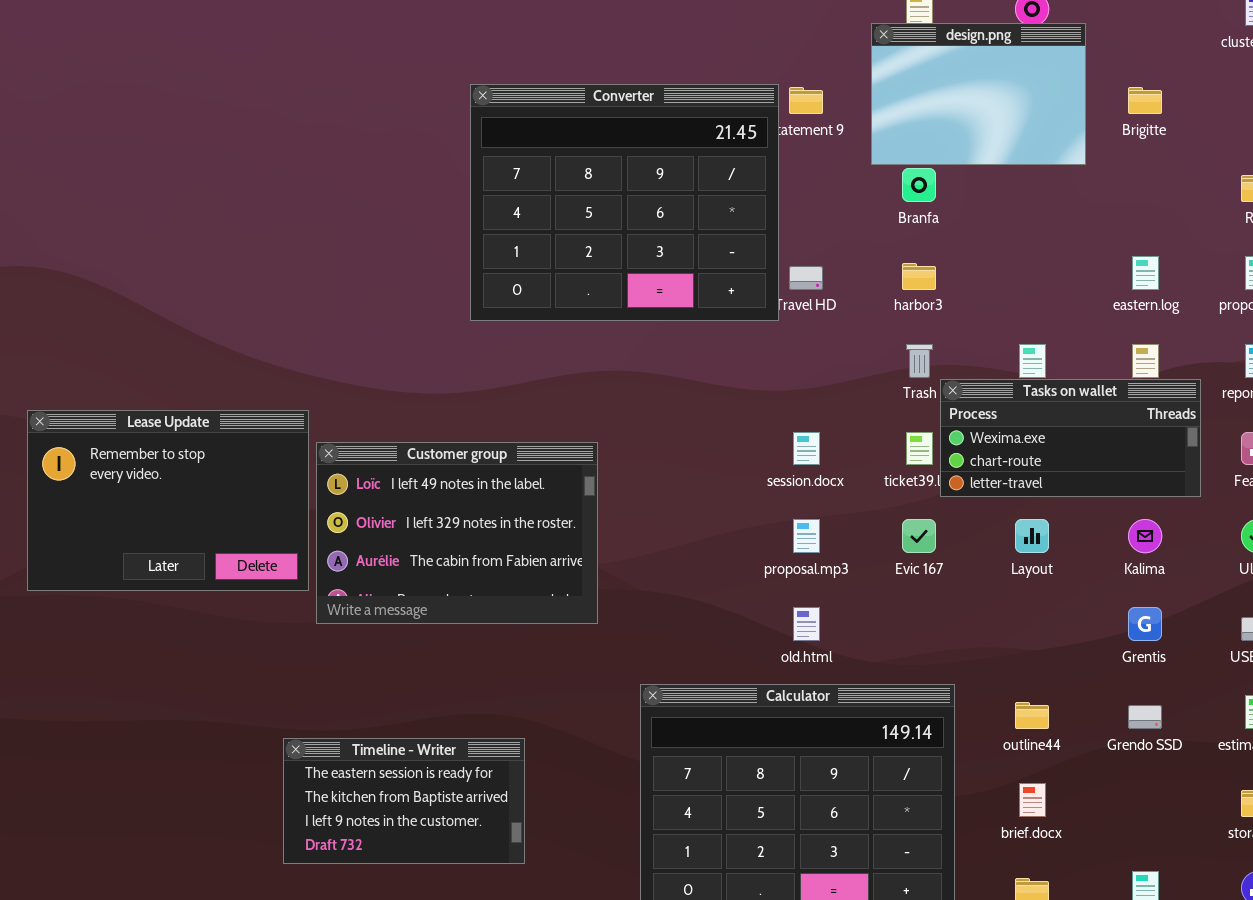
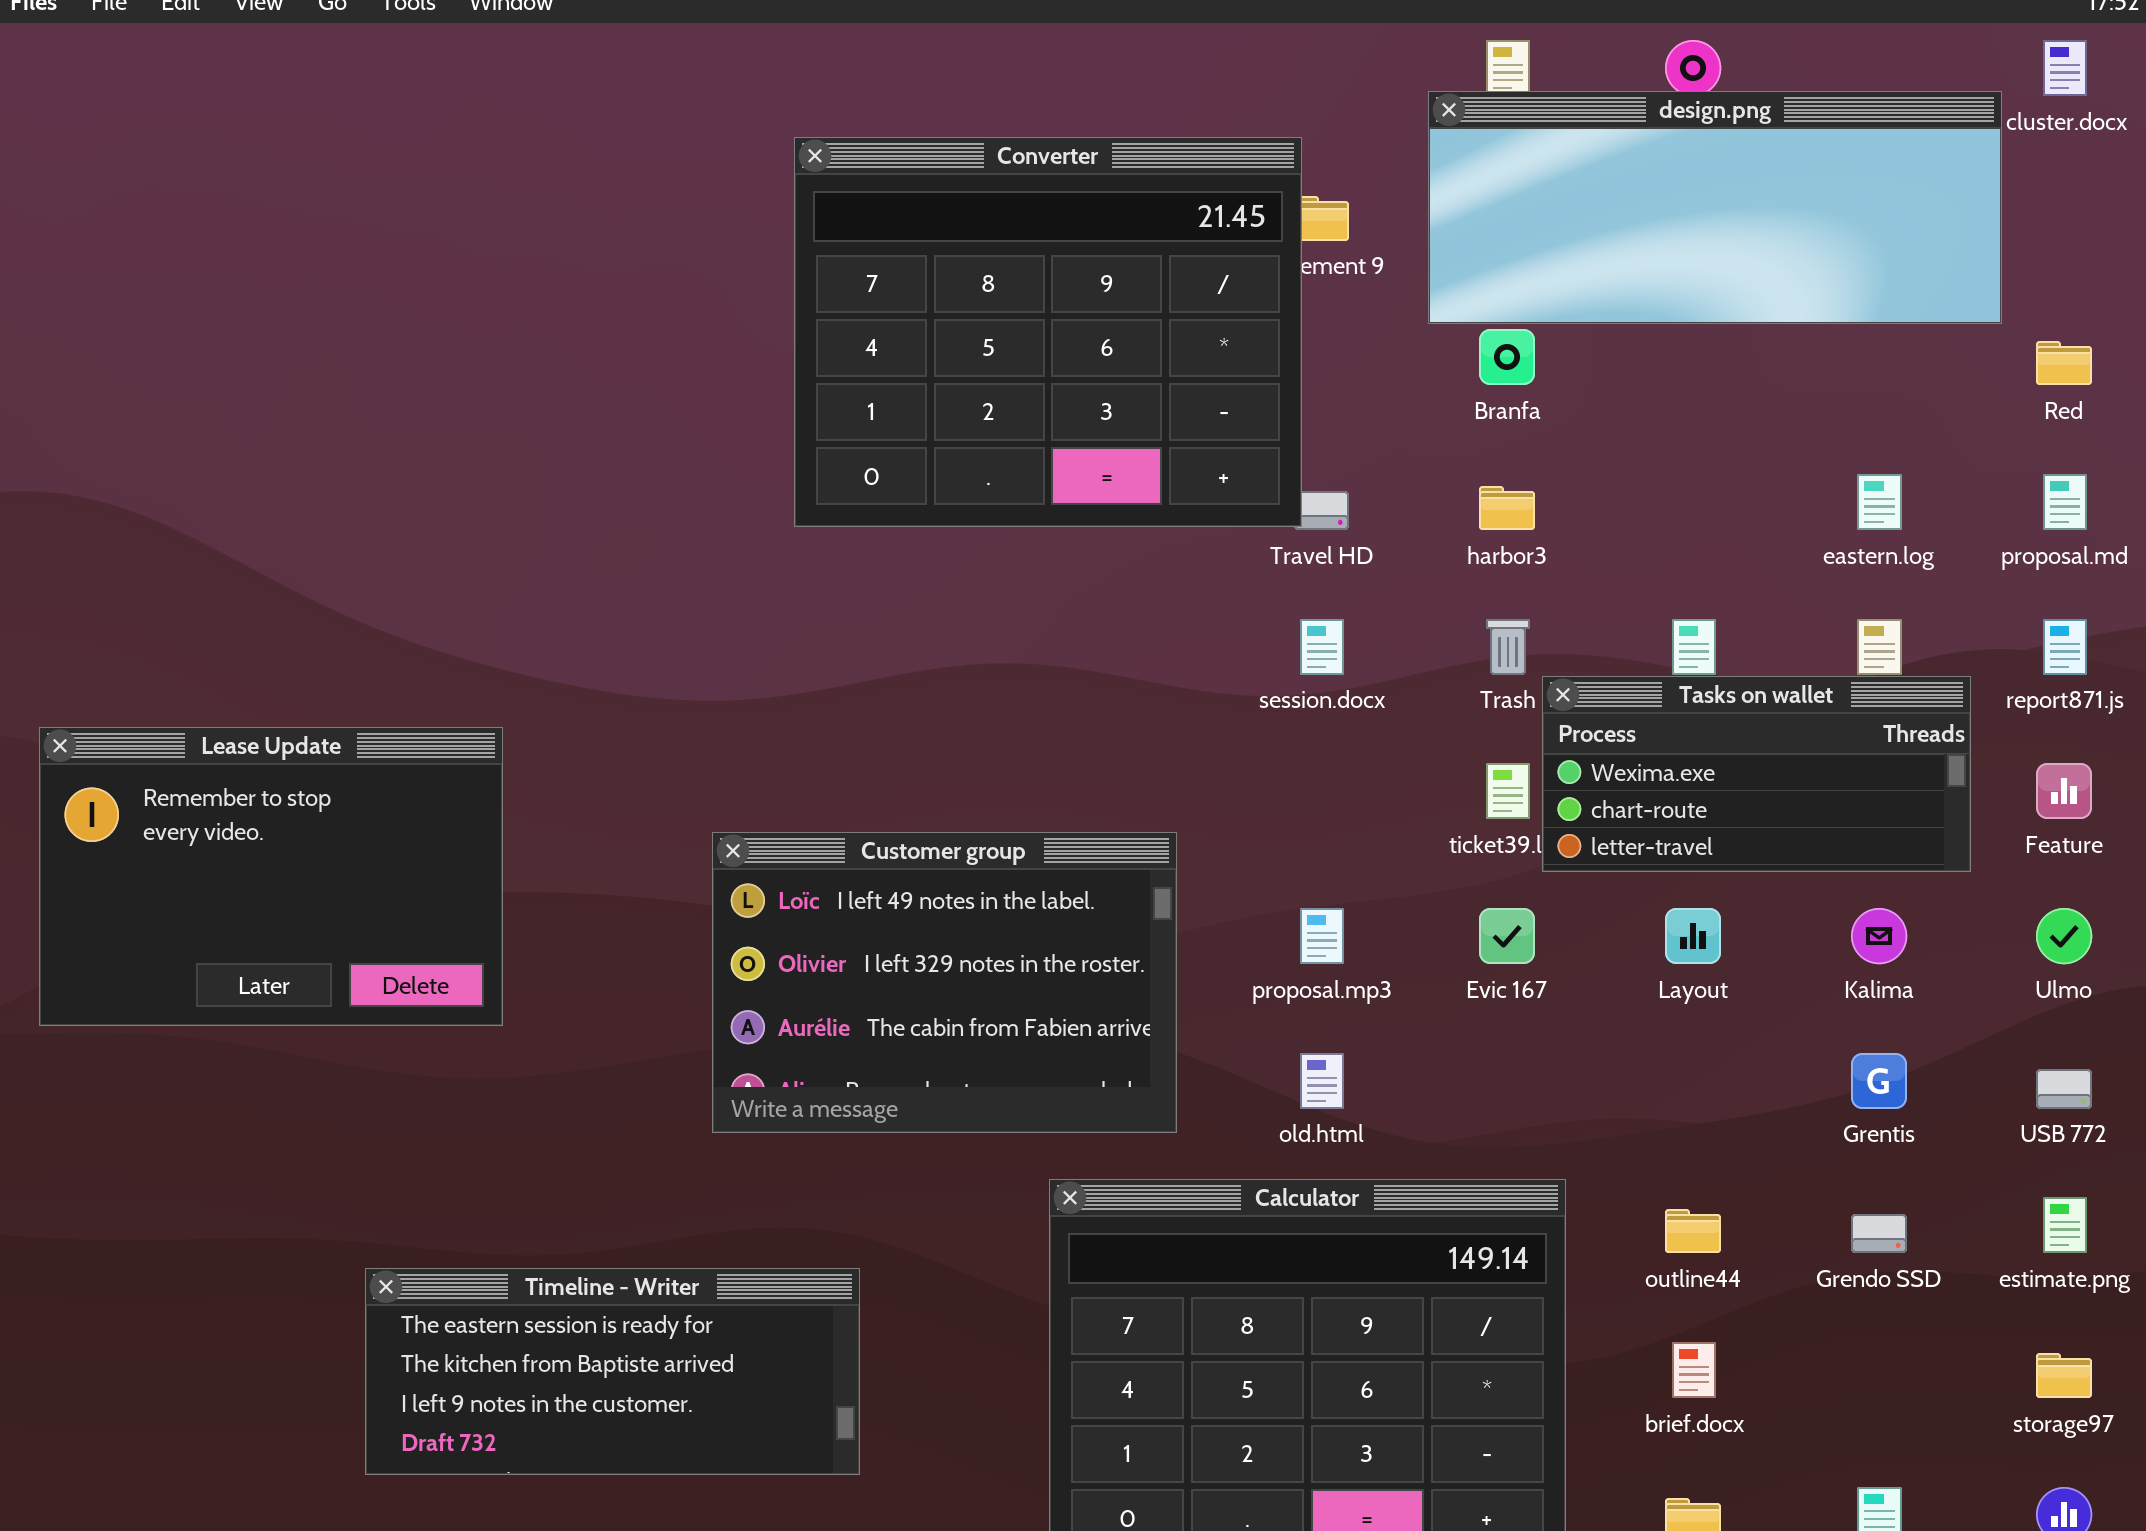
design.png: [871,23,1086,165] -> [1428,91,2002,324], resized
Converter: [470,84,779,321] -> [794,137,1302,527], moved
session.docx: [793,432,820,465] -> [1300,619,1344,675], moved
Customer group: [316,442,598,624] -> [712,832,1177,1133], moved
Timeline - Writer: [283,738,525,864] -> [365,1268,860,1475], resized

